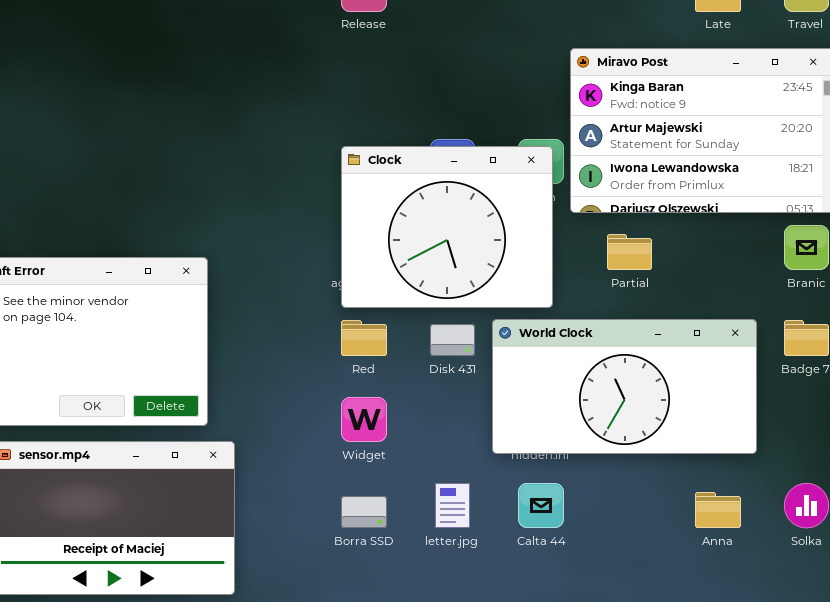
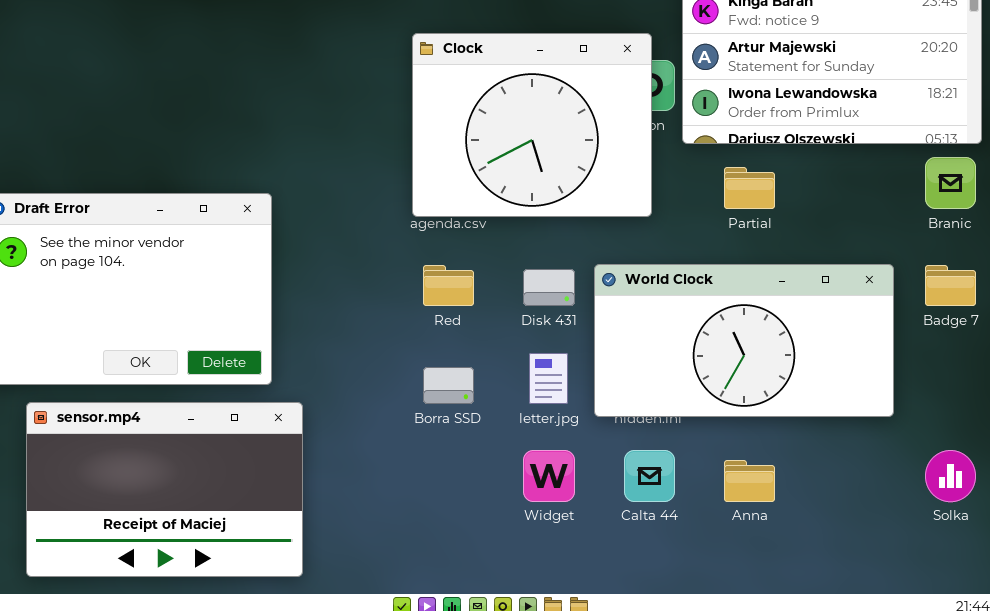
Clock: [341,146,553,308] -> [412,33,652,217], moved
Widget: [341,397,387,442] -> [523,450,575,502], moved
letter.jpg: [435,483,470,528] -> [529,353,568,404], moved
Anna: [695,492,741,528] -> [724,460,775,502], moved
Borra SSD: [341,496,387,528] -> [423,367,474,404], moved

